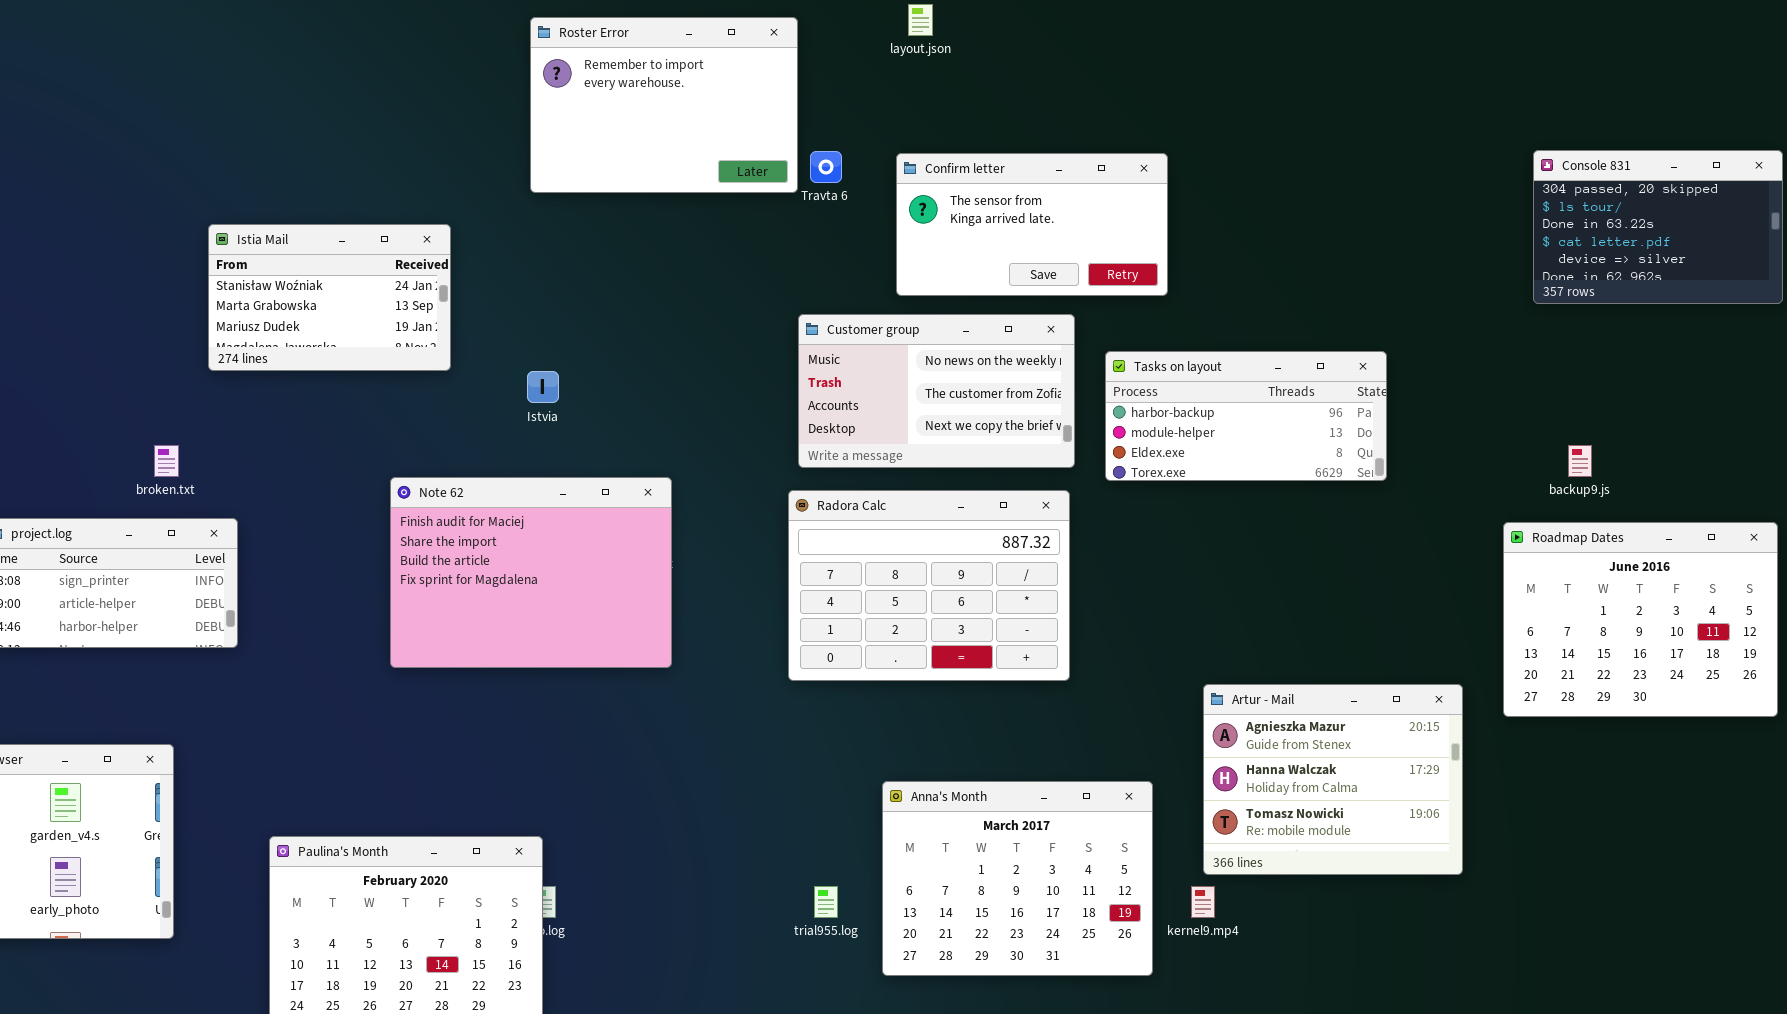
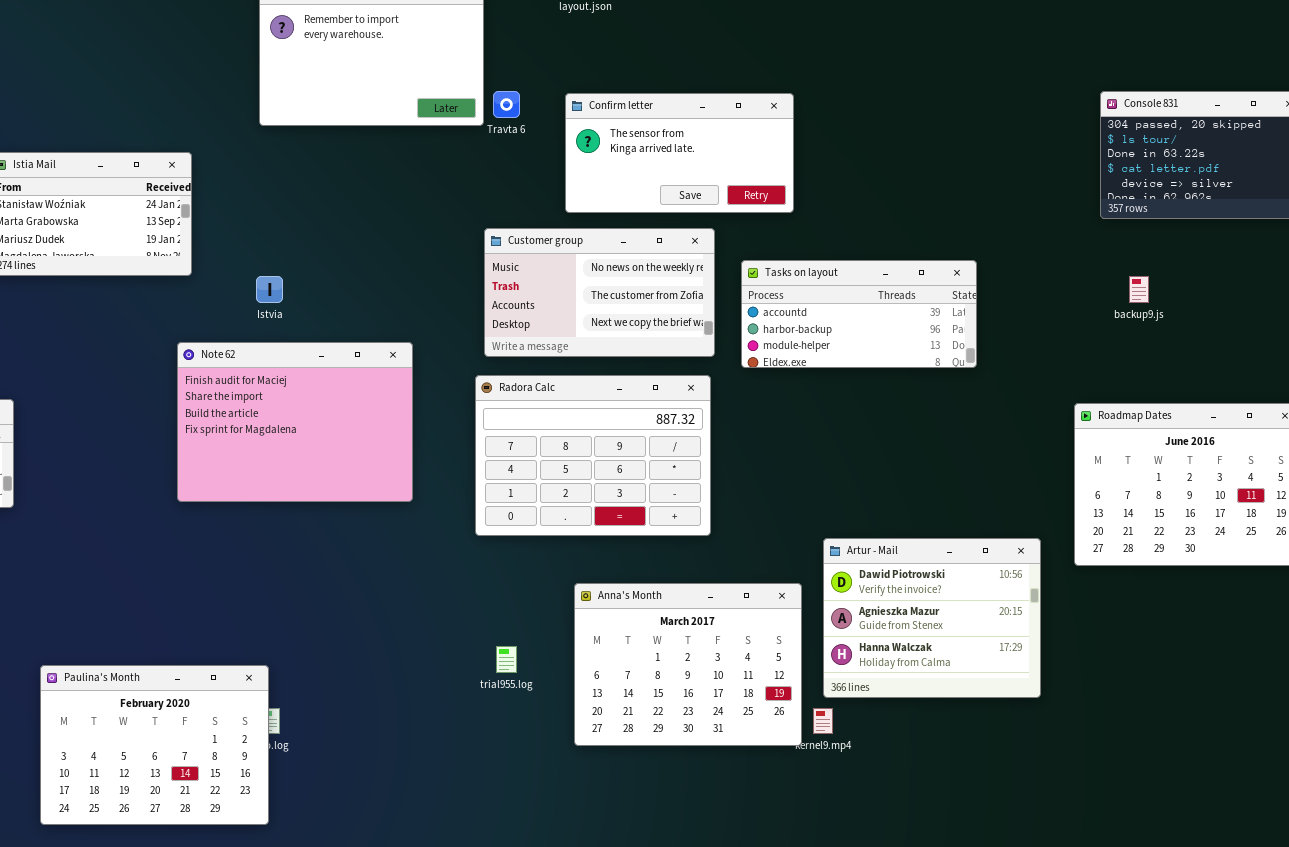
Tasks on layout: [1105,351,1387,481] -> [741,260,977,368], scrolled up 1 row
backup9.js: [1568,445,1592,477] -> [1129,276,1149,303], moved
Note 62: [390,477,672,668] -> [177,342,413,502], moved
Artur - Mail: [1203,684,1463,875] -> [823,538,1041,698], scrolled up 1 row
Anna's Month: [882,781,1153,976] -> [574,583,802,746], moved
trial955.log: [814,886,838,918] -> [496,646,517,673], moved

